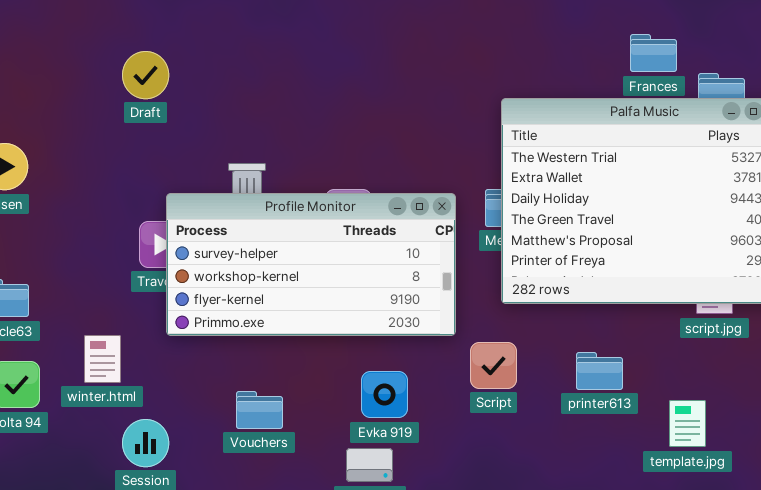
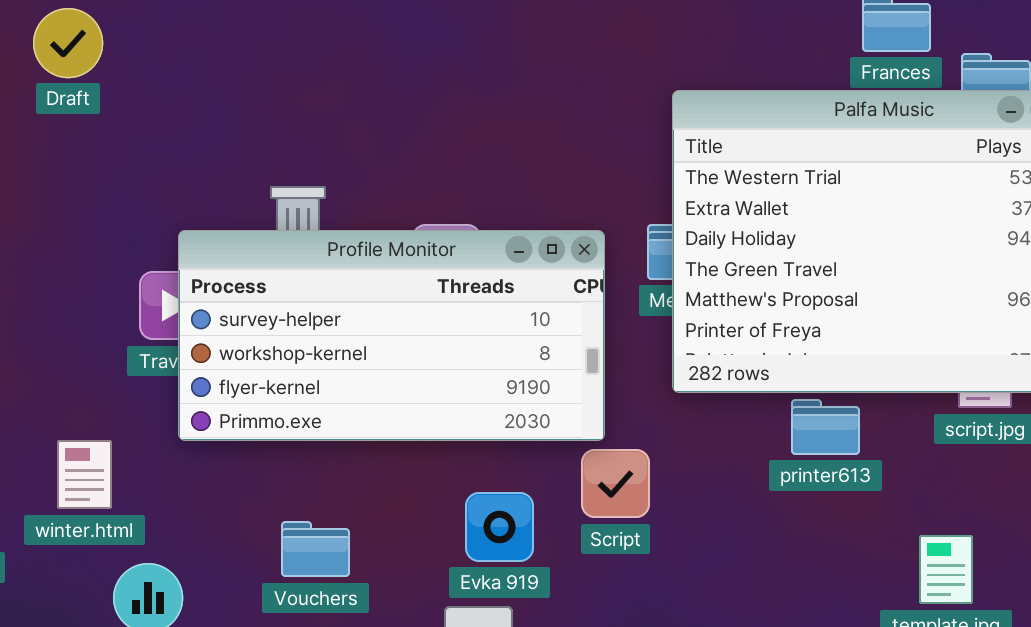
Draft: [122,51,169,99] -> [33,8,103,78], moved
Script: [470,342,517,389] -> [581,449,650,518], moved
printer613: [576,352,623,390] -> [791,399,860,455], moved

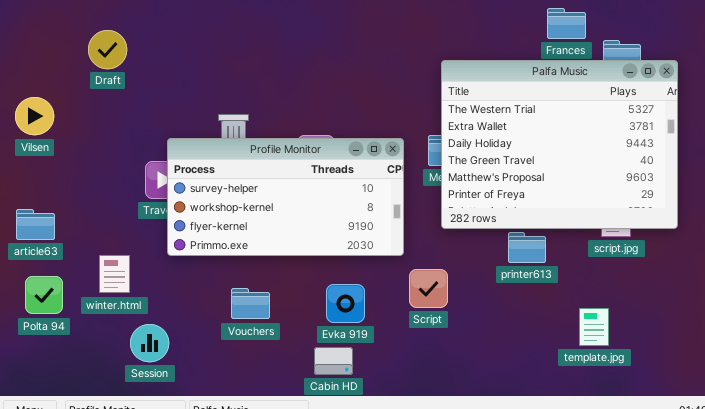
Draft: [33,8,103,78] -> [88,30,127,69], moved
Script: [581,449,650,518] -> [409,269,448,308], moved
Vouchers: [281,521,350,577] -> [231,288,270,319], moved

